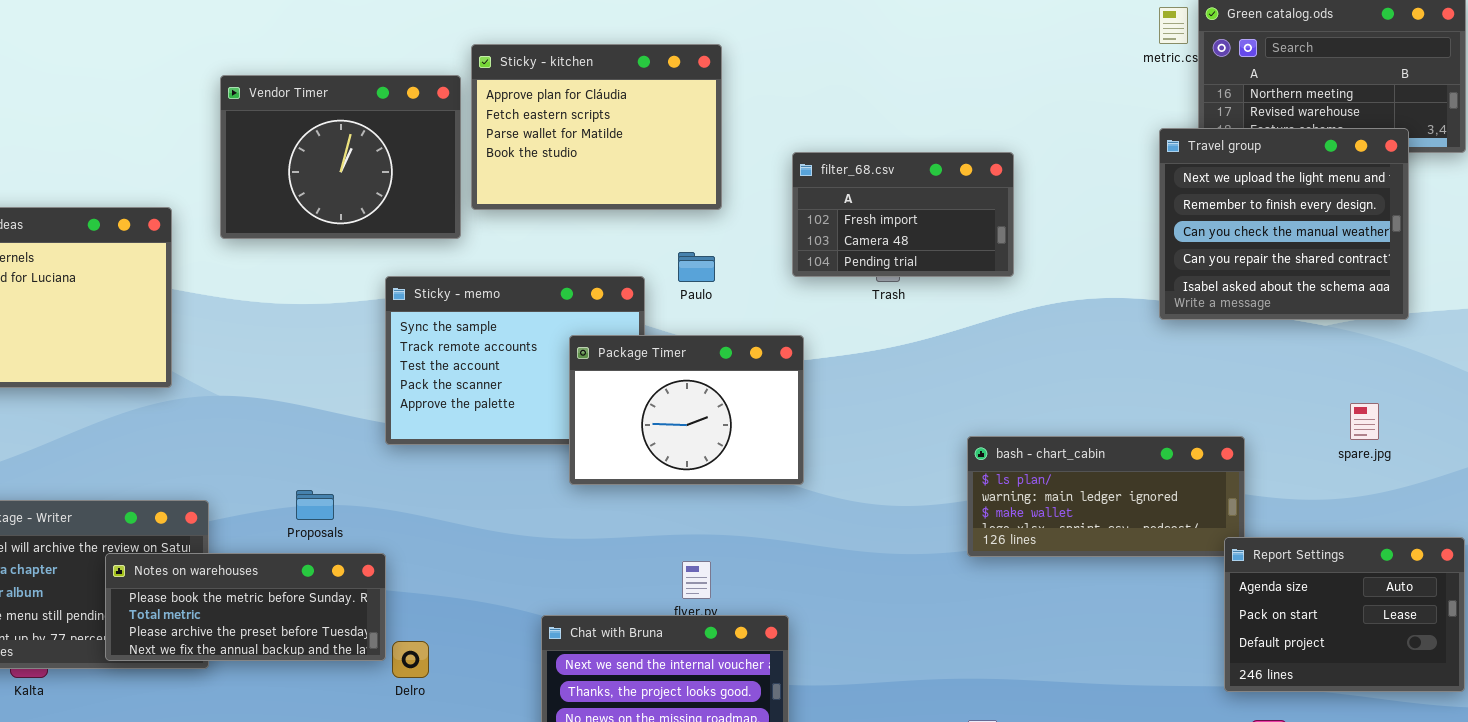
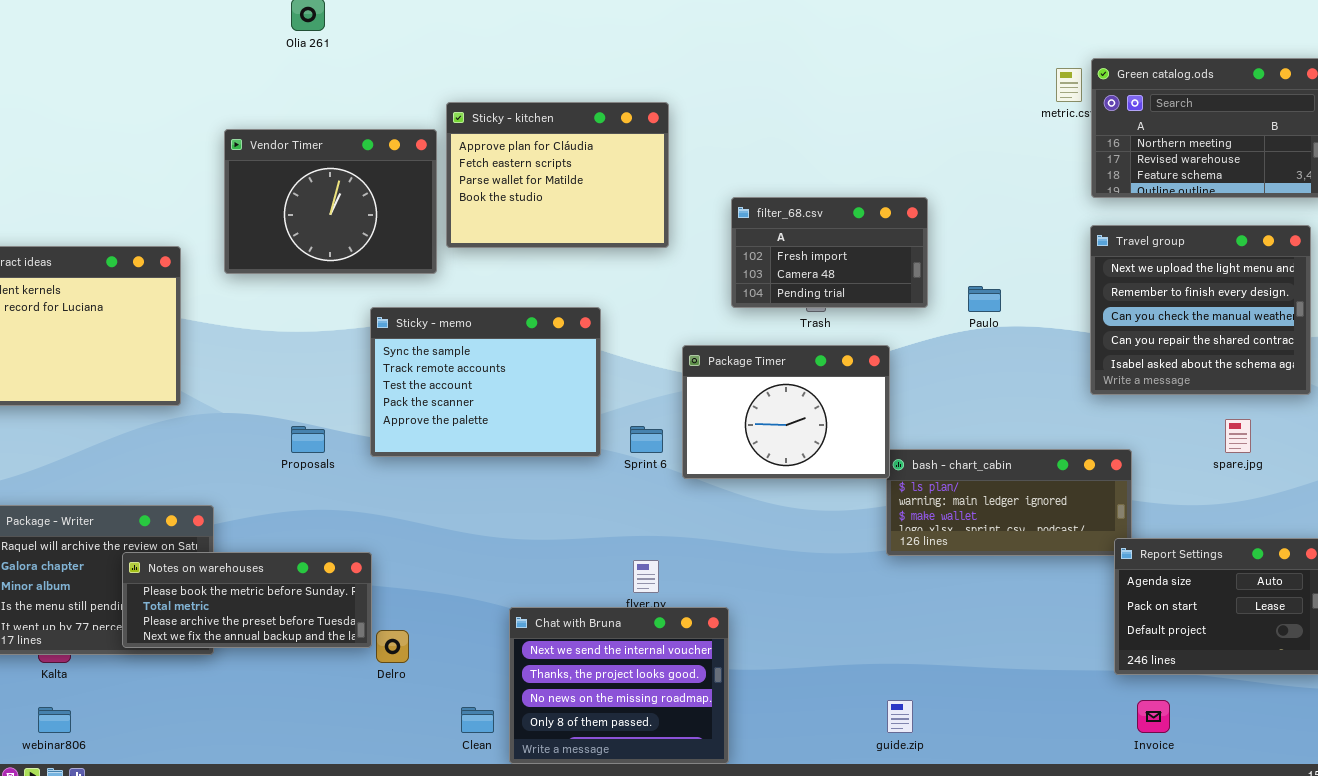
Travel group: [1159,128,1409,320] -> [1090,225,1311,395], moved
Paulo: [678,252,715,282] -> [968,286,1001,312], moved
Package Timer: [569,335,804,485] -> [682,345,890,479], moved
Proposals: [296,490,334,520] -> [291,426,325,453], moved

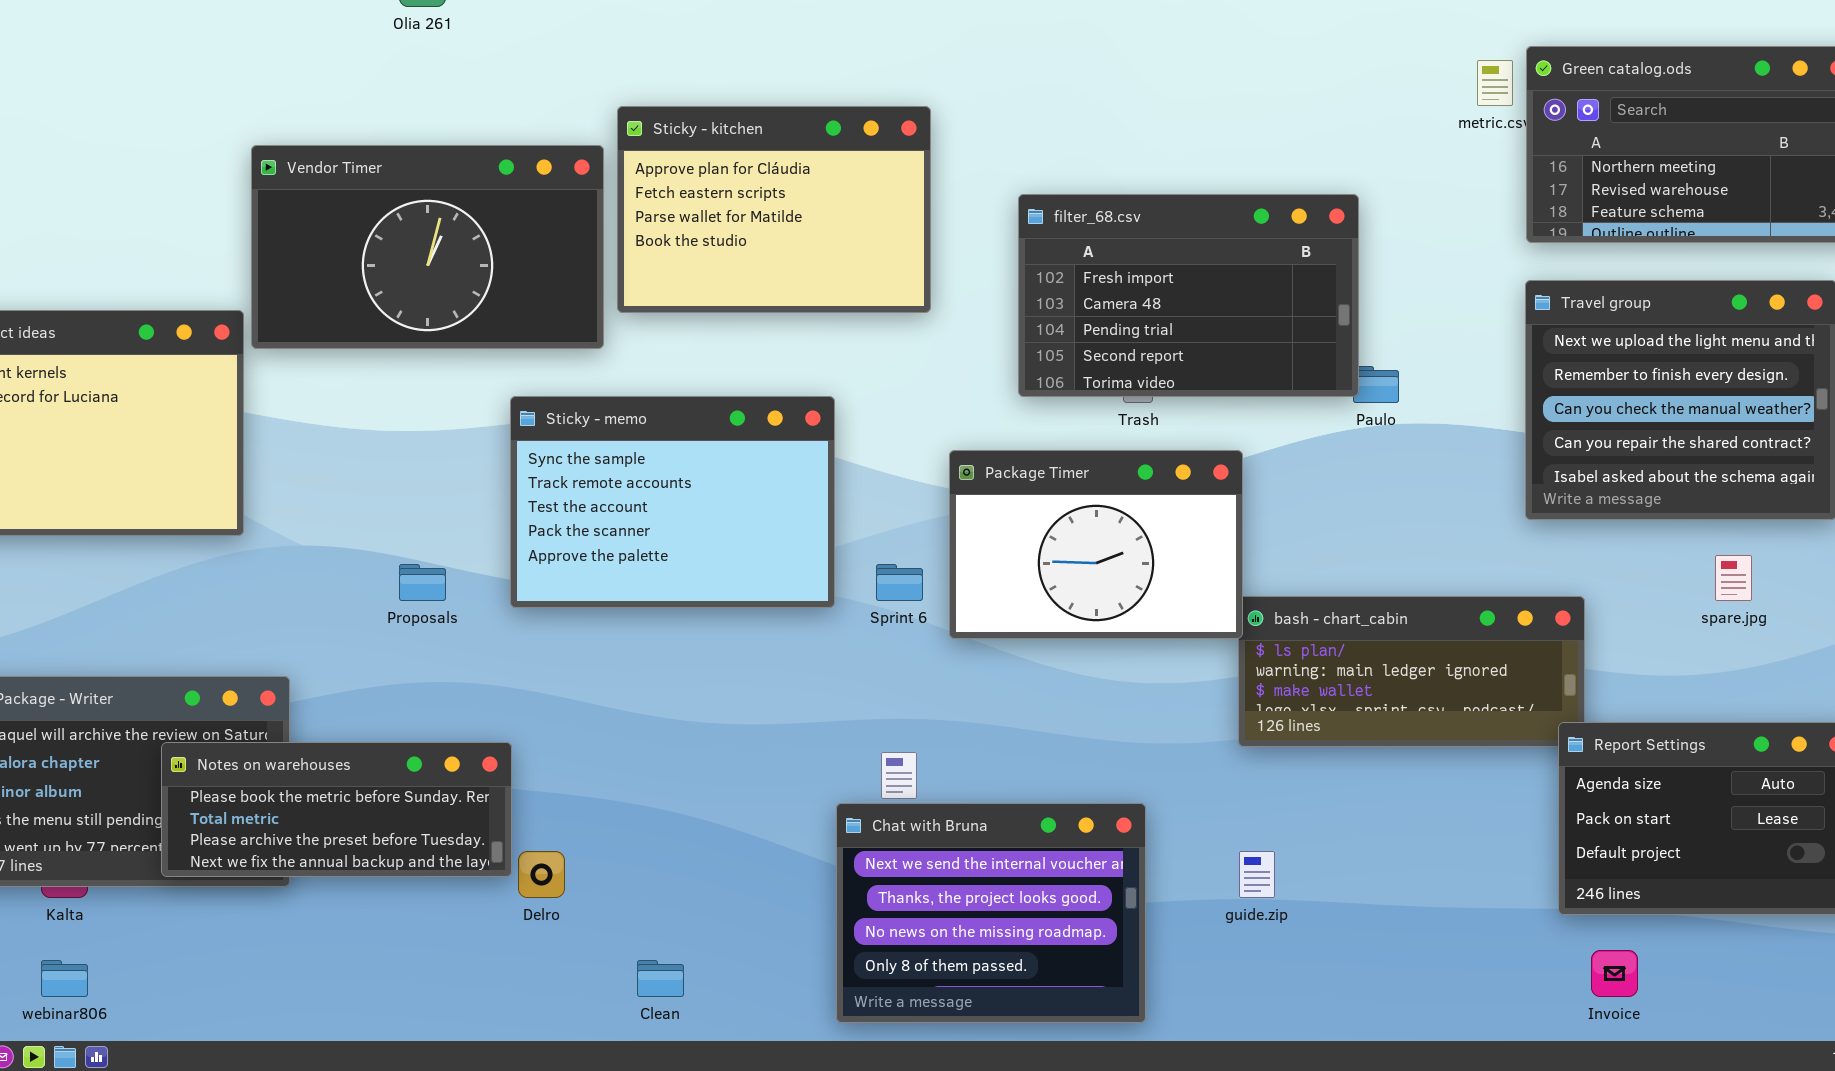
Vendor Timer: [224,129,437,274] -> [251,145,604,349], resized
filter_68.csv: [731,197,928,308] -> [1018,194,1359,397], resized
Chat with Bruna: [509,607,729,764] -> [836,803,1146,1023], moved
guide.zip: [887,700,913,733] -> [1239,851,1275,898], moved

